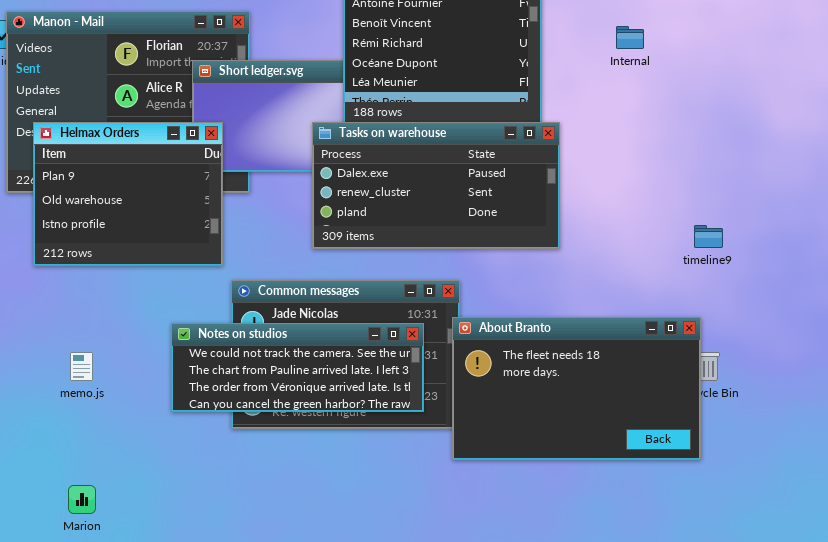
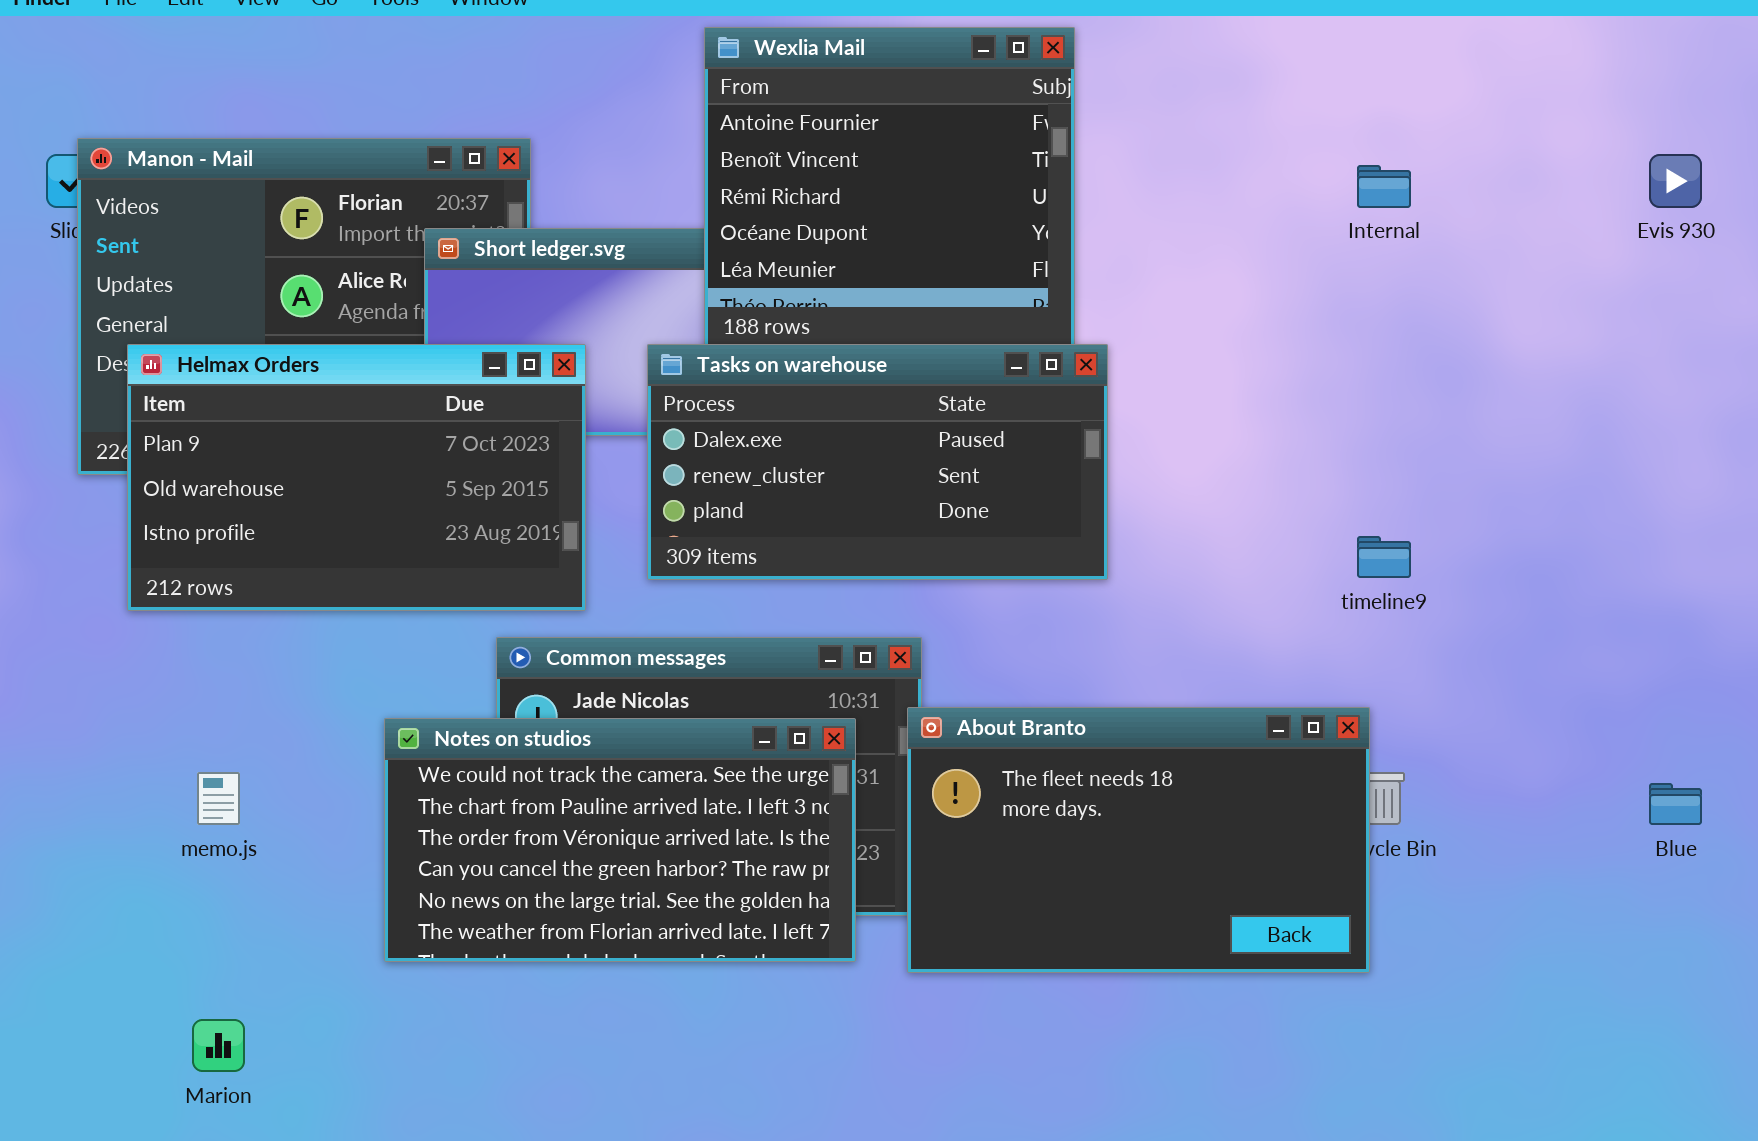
Internal: [616,26,644,49] -> [1357,165,1411,208], moved
Helmax Orders: [33,122,223,266] -> [127,344,586,611], resized
Notes on studios: [171,323,424,412] -> [384,718,856,962], resized

